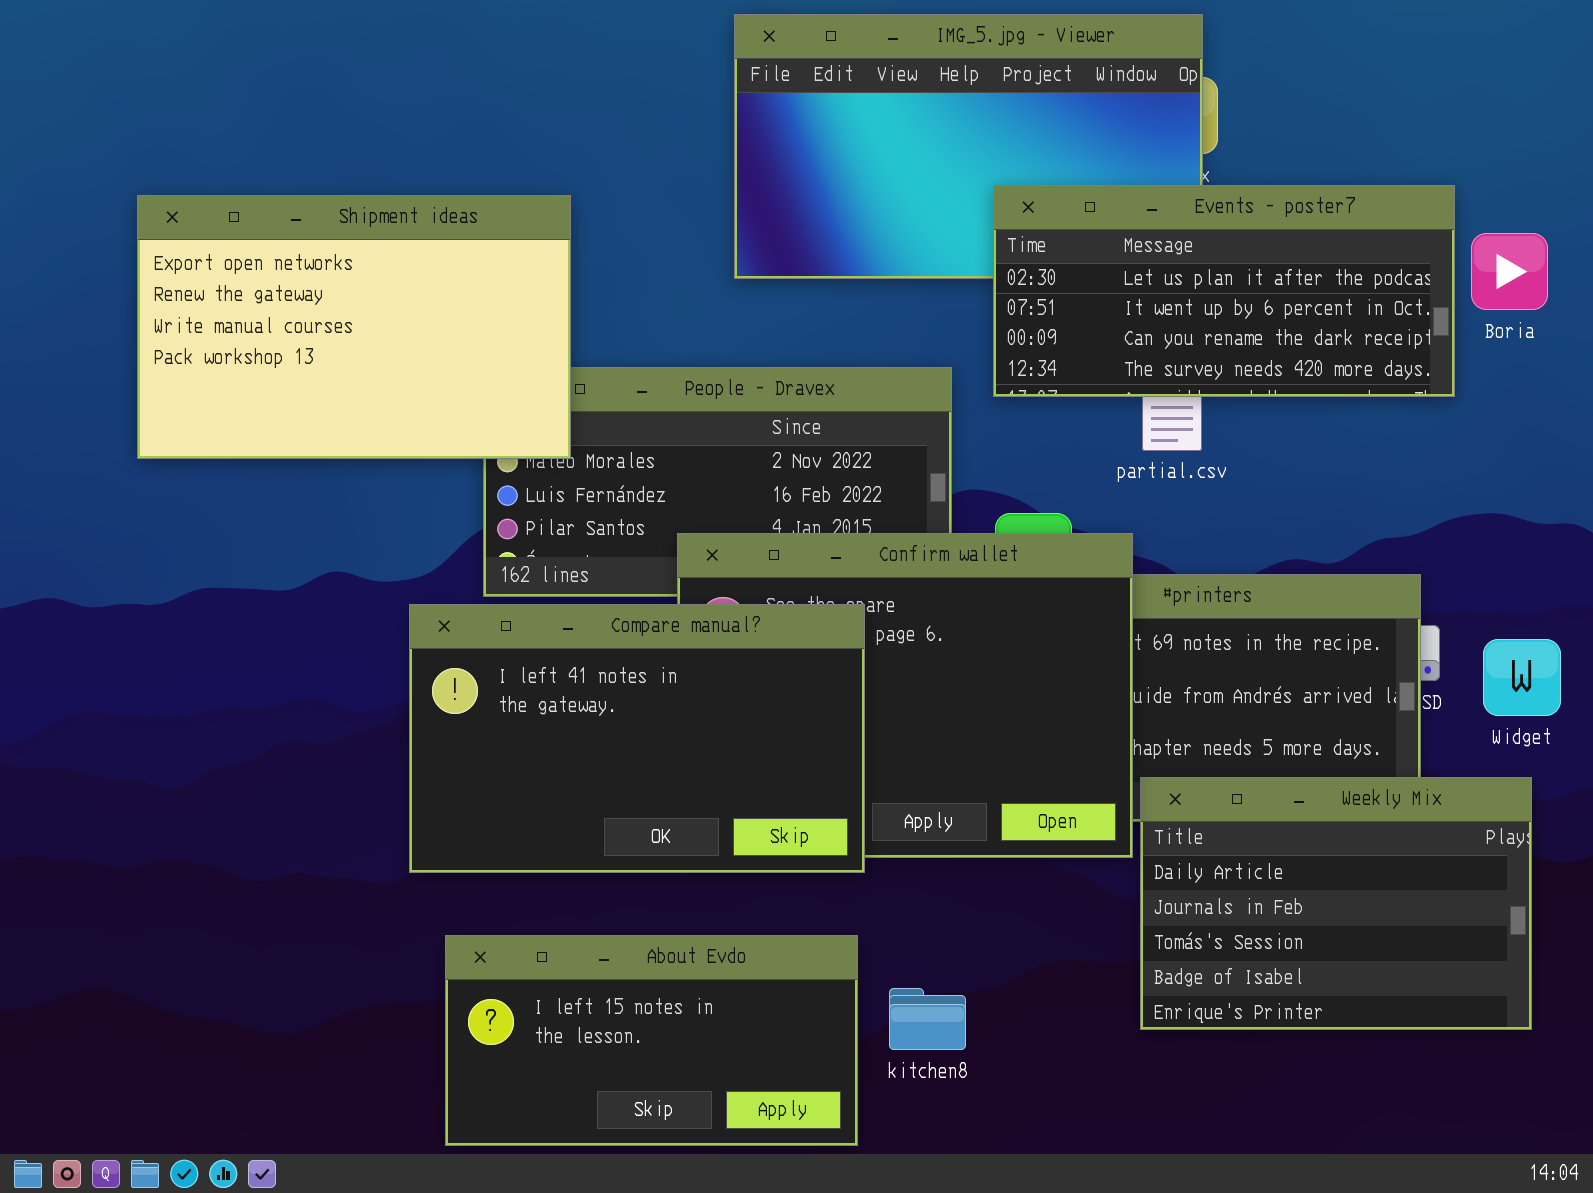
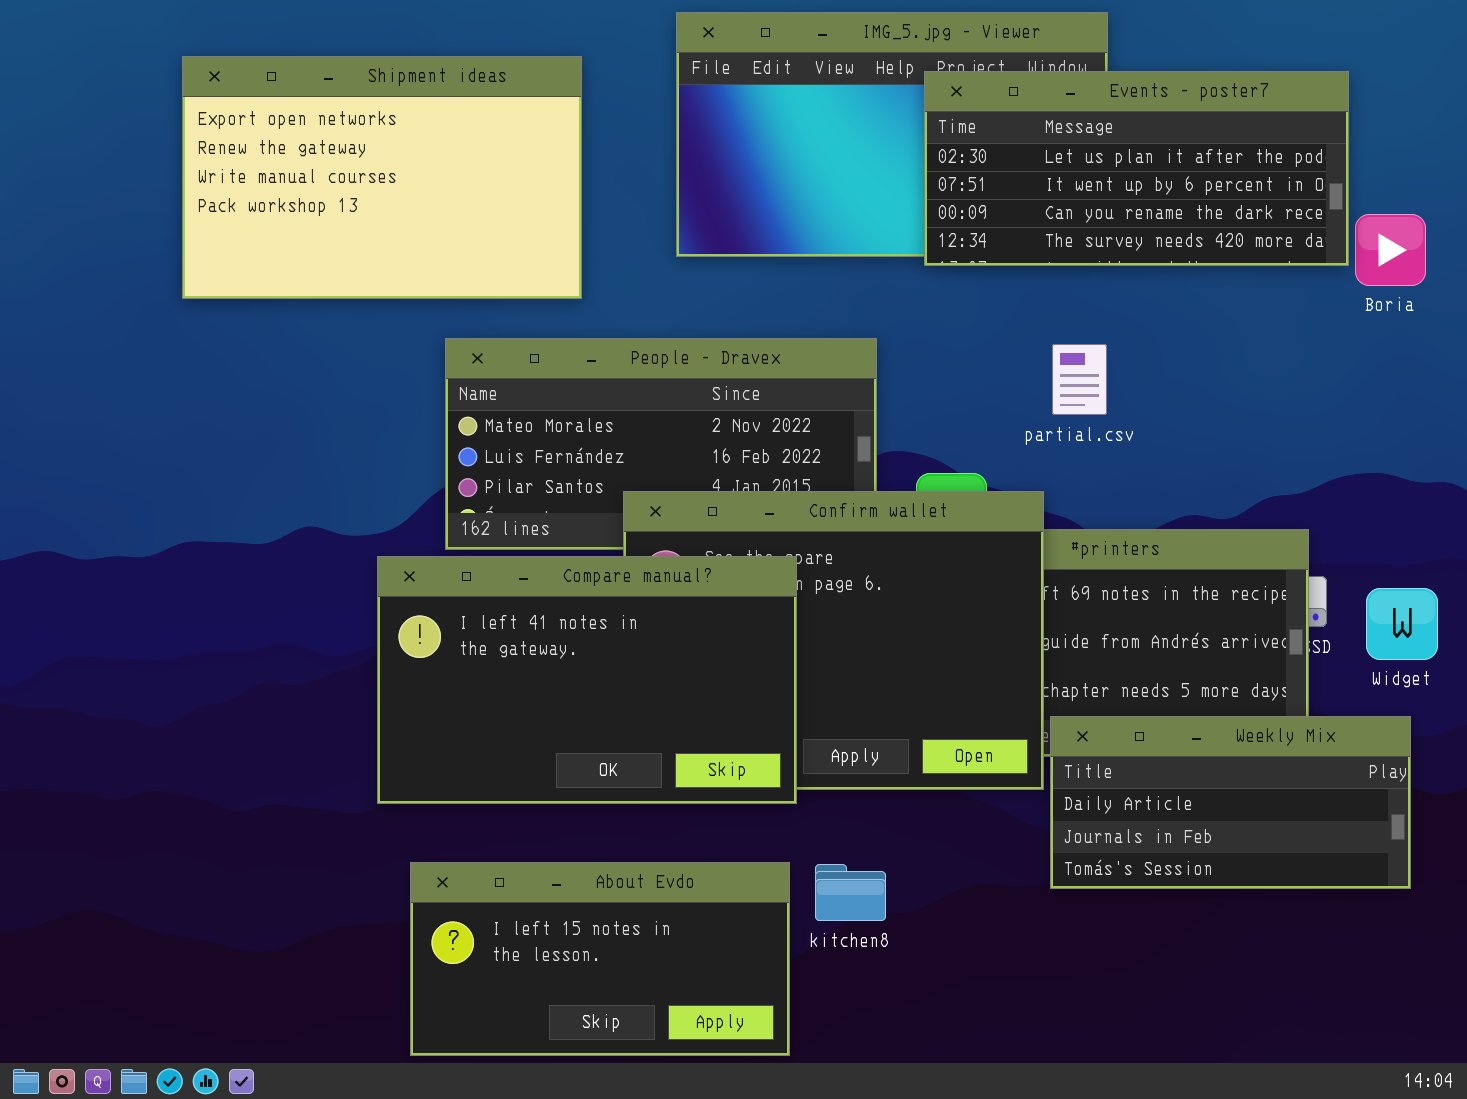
Events - poster7: [993,185,1455,397] -> [924,71,1349,266], moved
Shipment ideas: [137,195,571,459] -> [182,56,582,299], moved
Weekly Mix: [1140,777,1532,1030] -> [1050,716,1411,889], resized
kitchen8: [889,988,966,1050] -> [815,864,886,921], moved

